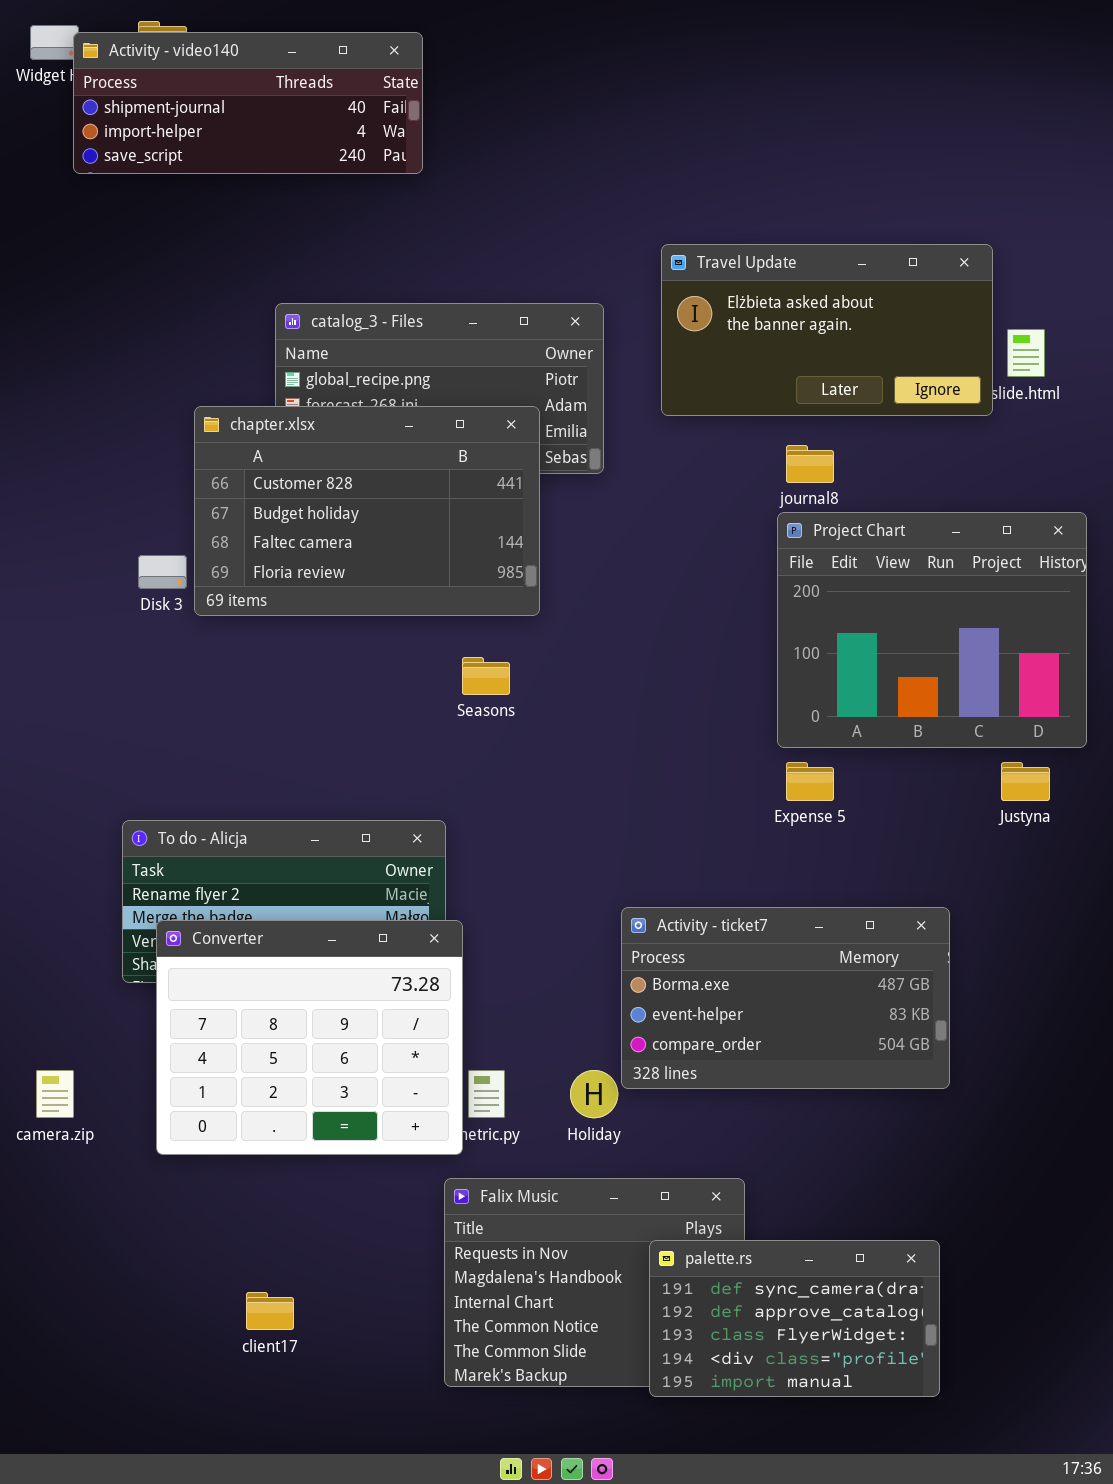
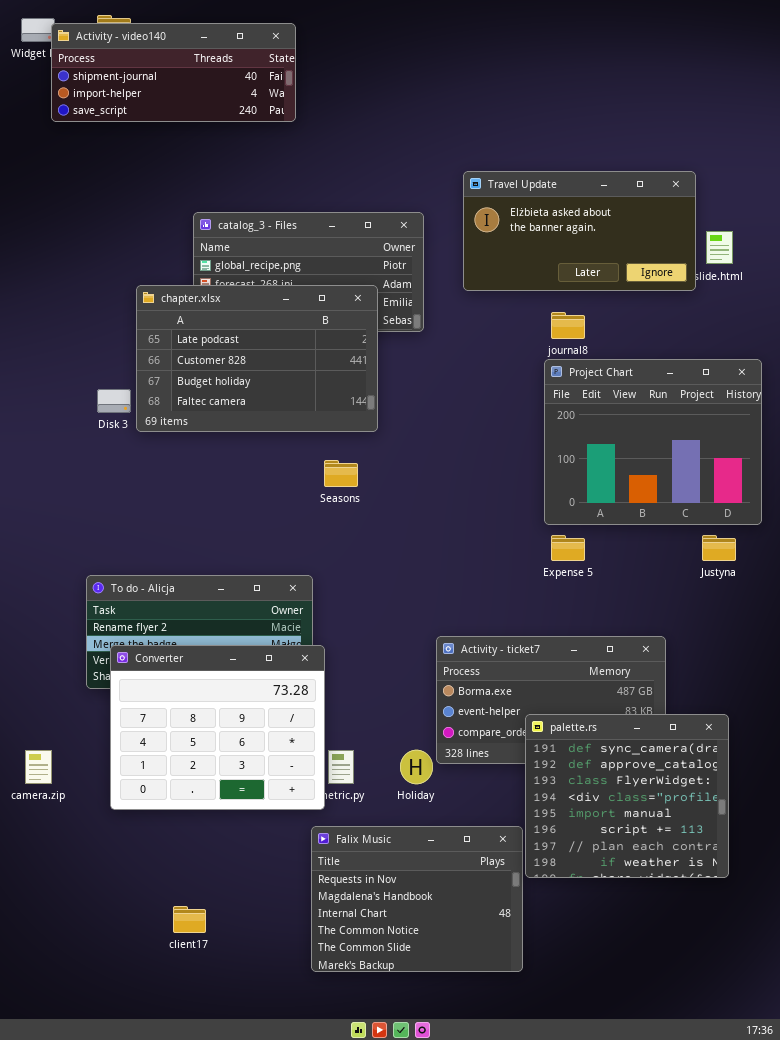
chapter.xlsx: [194,406,540,616] -> [136,285,378,432], scrolled up 1 row
palette.rs: [649,1240,940,1397] -> [525,714,729,878], moved, resized

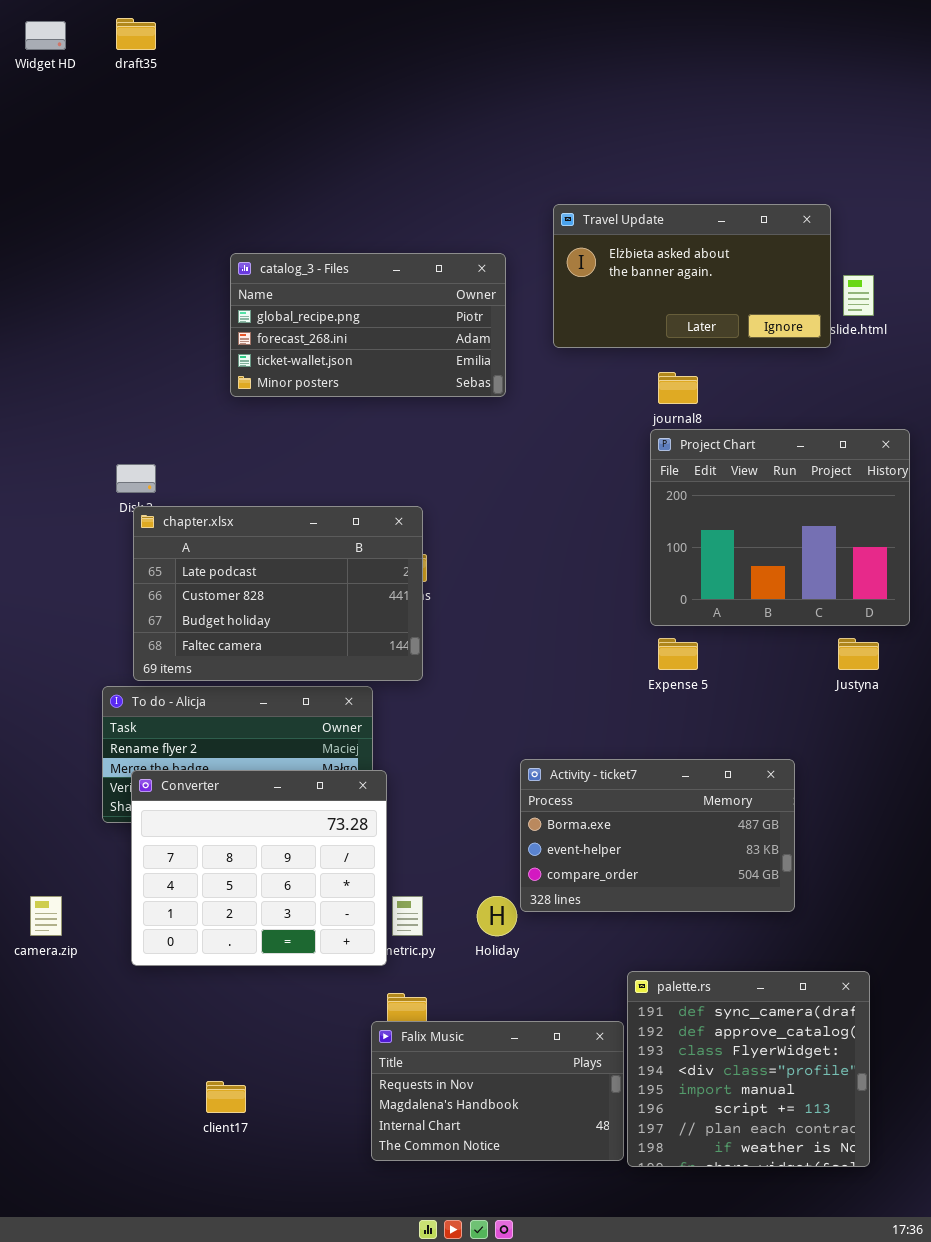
Activity - video140: [51,23,296,122] -> none, closed
chapter.xlsx: [136,285,378,432] -> [133,506,423,681], moved
palette.rs: [525,714,729,878] -> [627,971,870,1167], moved
Falix Music: [311,826,523,972] -> [371,1021,624,1161], resized

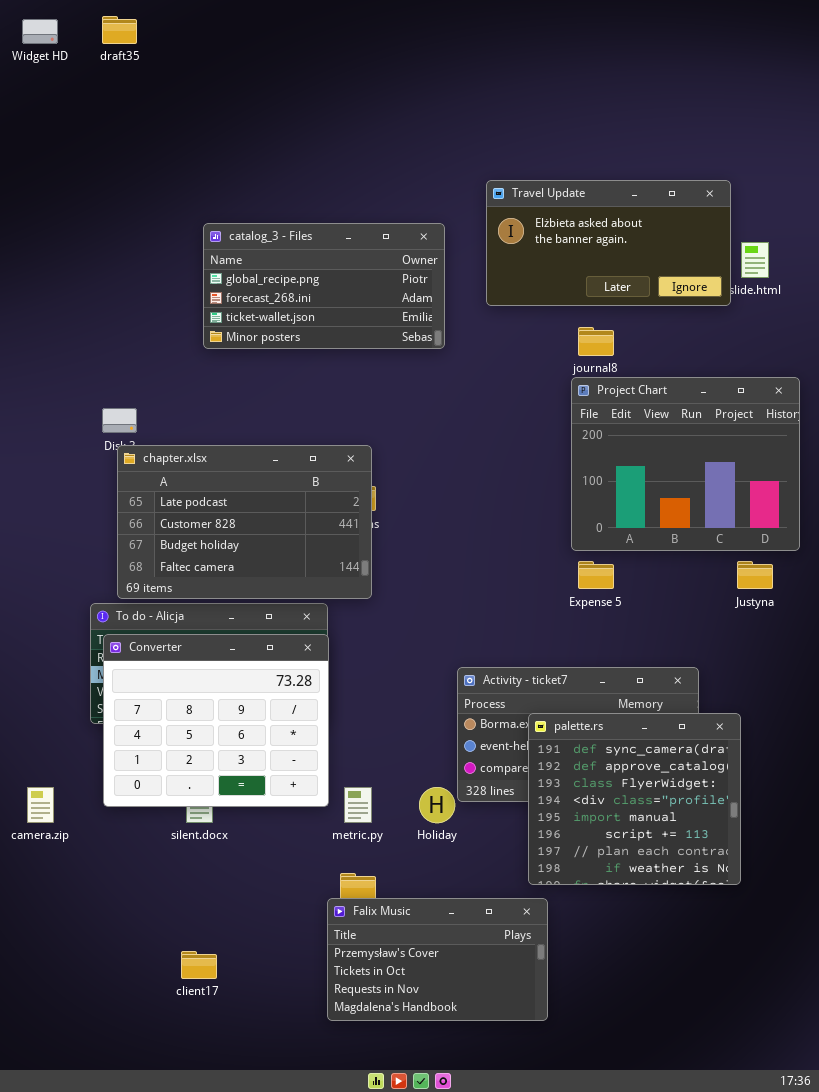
Converter: [131,770,387,966] -> [103,634,329,807], moved
palette.rs: [627,971,870,1167] -> [528,713,741,885], moved
Falix Music: [371,1021,624,1161] -> [327,898,548,1021], scrolled up 2 rows

